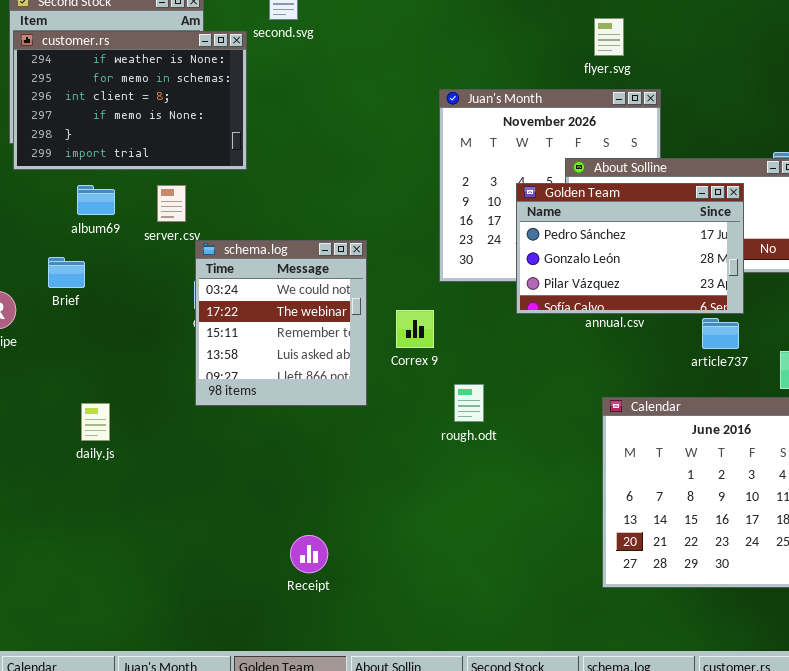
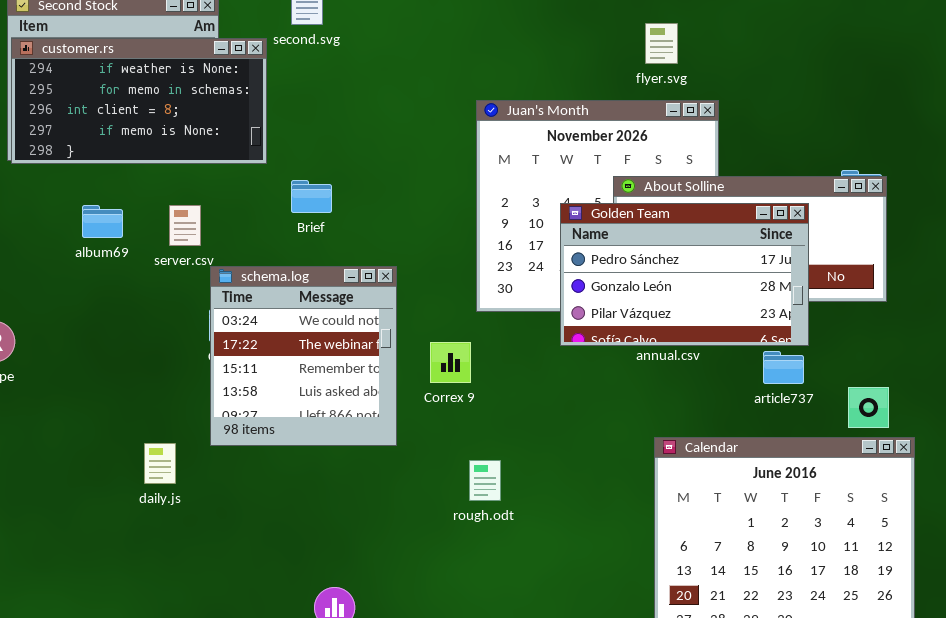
customer.rs: [13,31,247,170] -> [11,38,267,164], resized
Brief: [48,257,85,288] -> [291,180,332,213], moved
rough.odt: [454,384,484,422] -> [469,460,501,501], moved
daily.js: [81,403,110,441] -> [144,443,176,484], moved

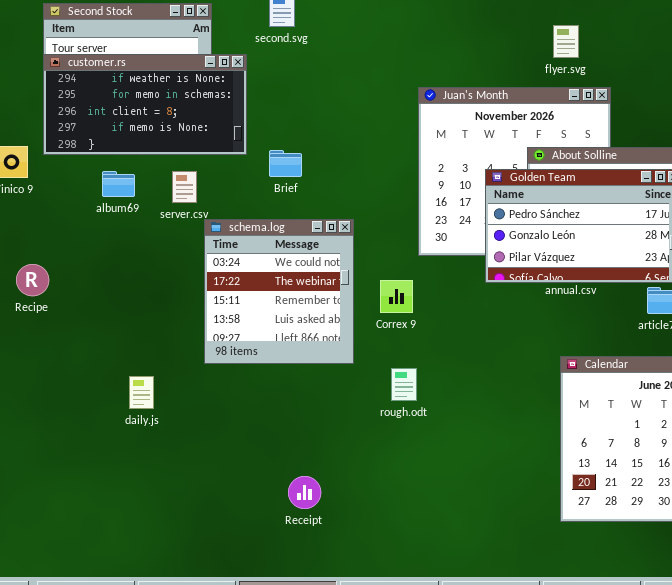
customer.rs: [11,38,267,164] -> [43,54,247,155], moved
daily.js: [144,443,176,484] -> [129,376,154,409], moved
rough.odt: [469,460,501,501] -> [391,368,417,401], moved

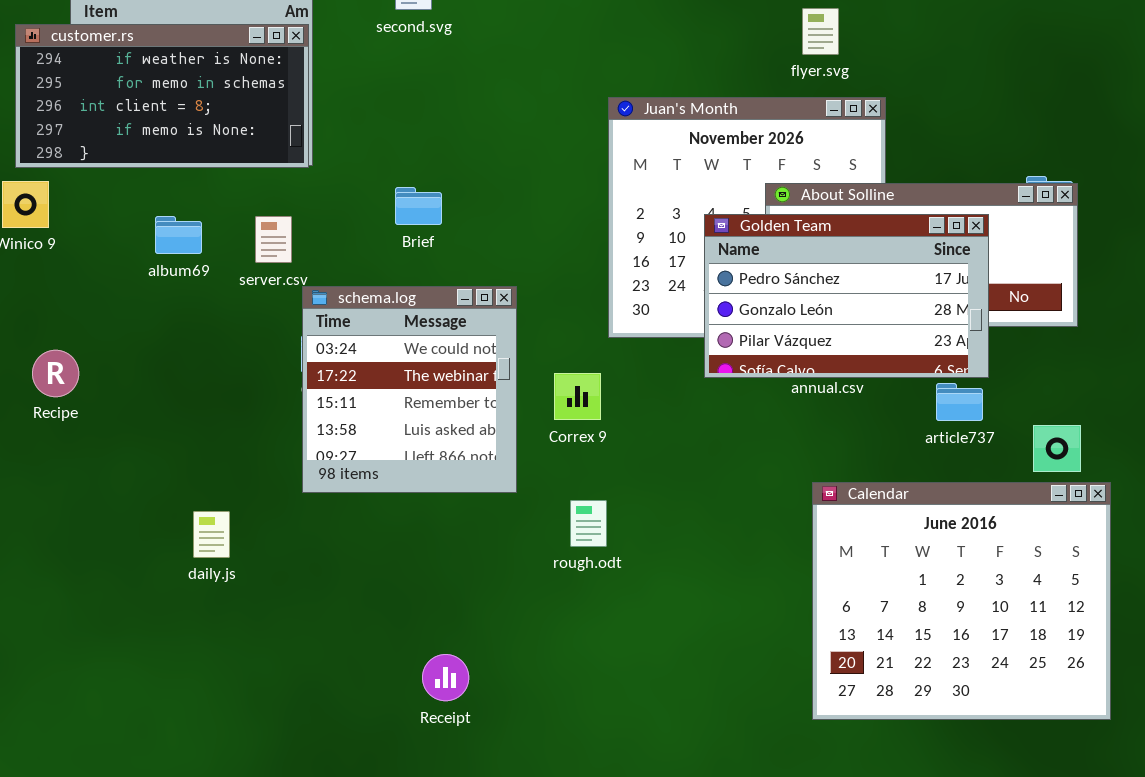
customer.rs: [43,54,247,155] -> [15,24,309,168], moved

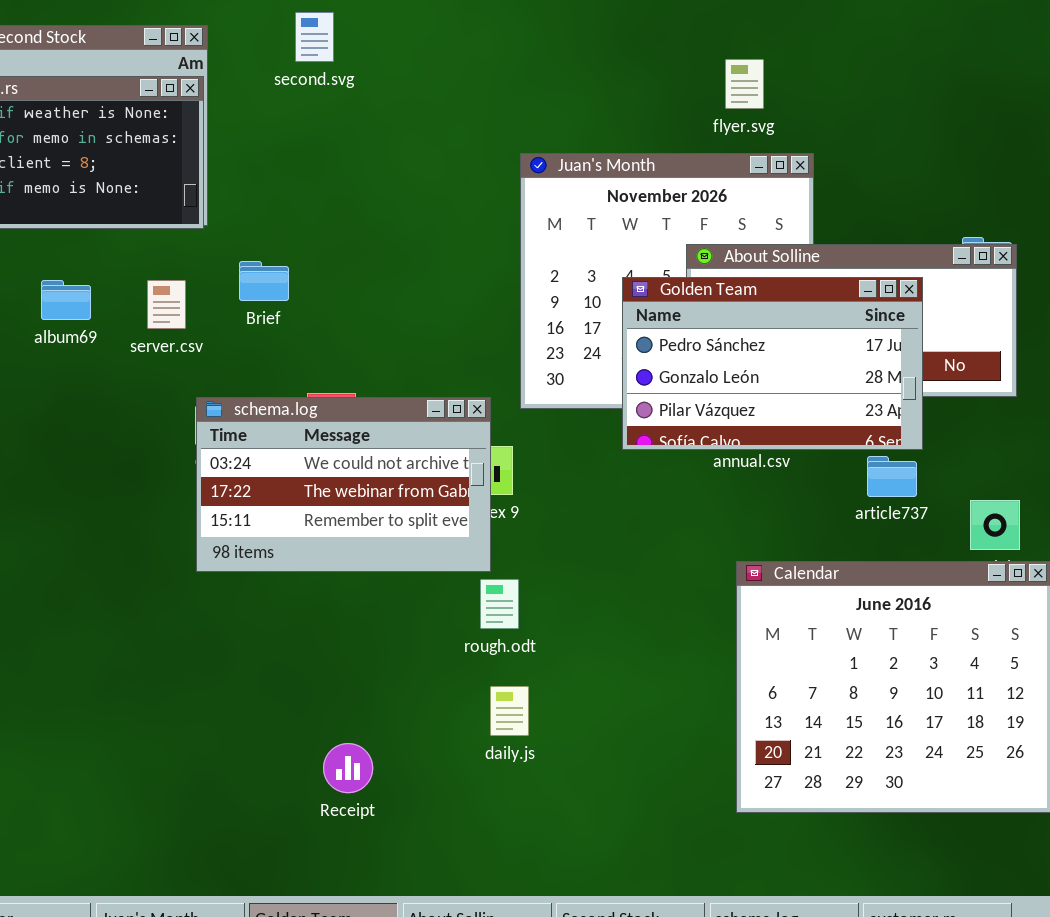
Brief: [395,187,442,225] -> [239,261,289,301], moved
schema.log: [302,286,517,493] -> [196,397,491,572], resized
daily.js: [193,511,230,558] -> [490,686,529,736], moved

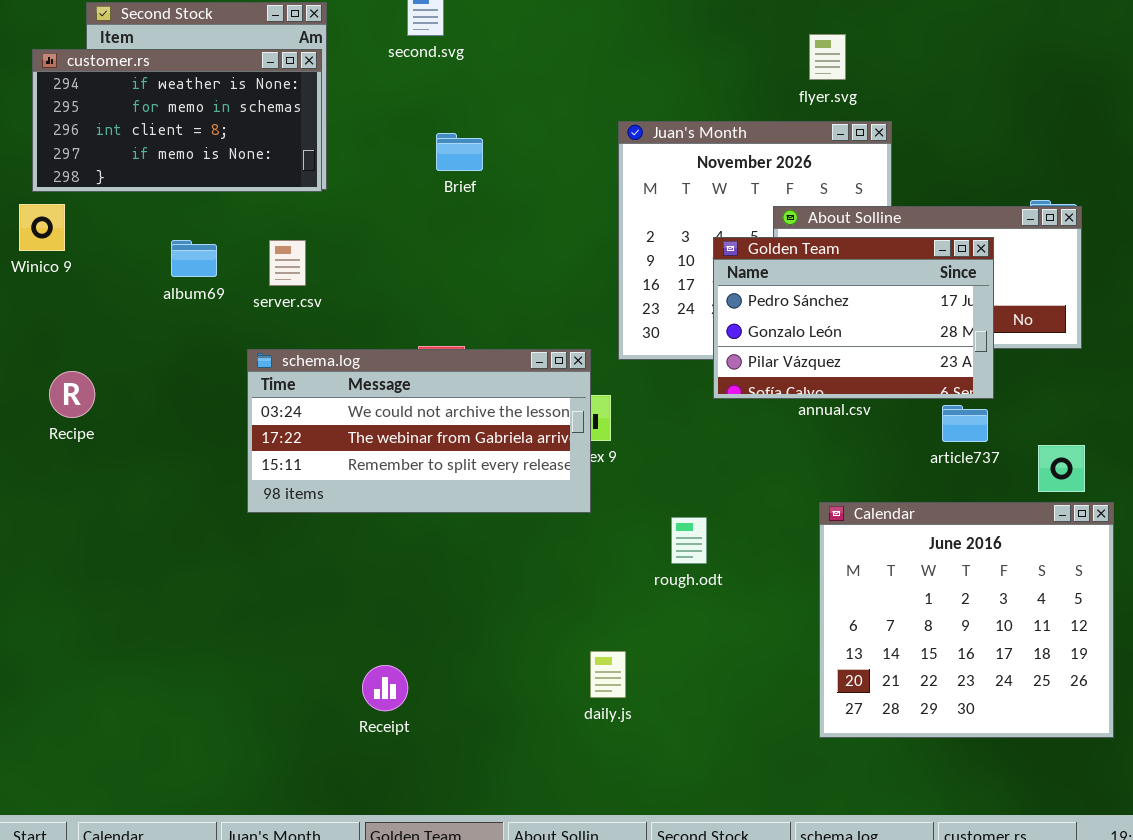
Brief: [239,261,289,301] -> [436,133,483,171], moved
schema.log: [196,397,491,572] -> [247,349,591,513], resized
rough.odt: [480,579,519,629] -> [671,517,707,564], moved
daily.js: [490,686,529,736] -> [590,651,626,698], moved
Receipt: [323,743,373,793] -> [362,665,408,711], moved

